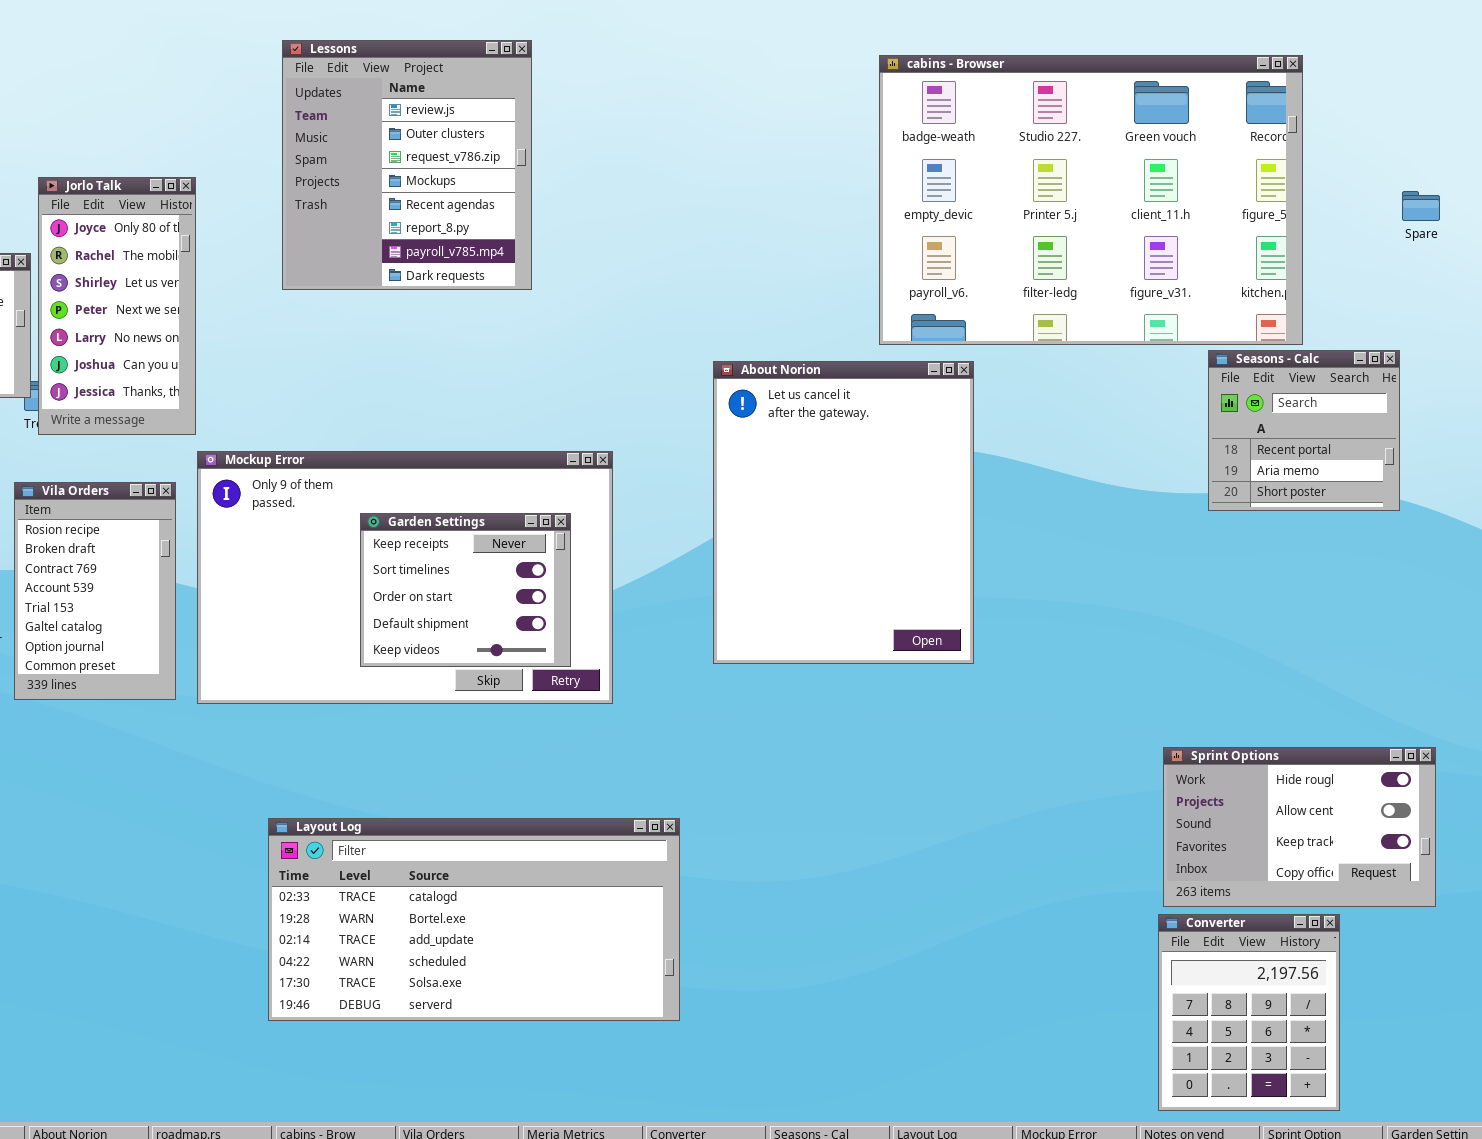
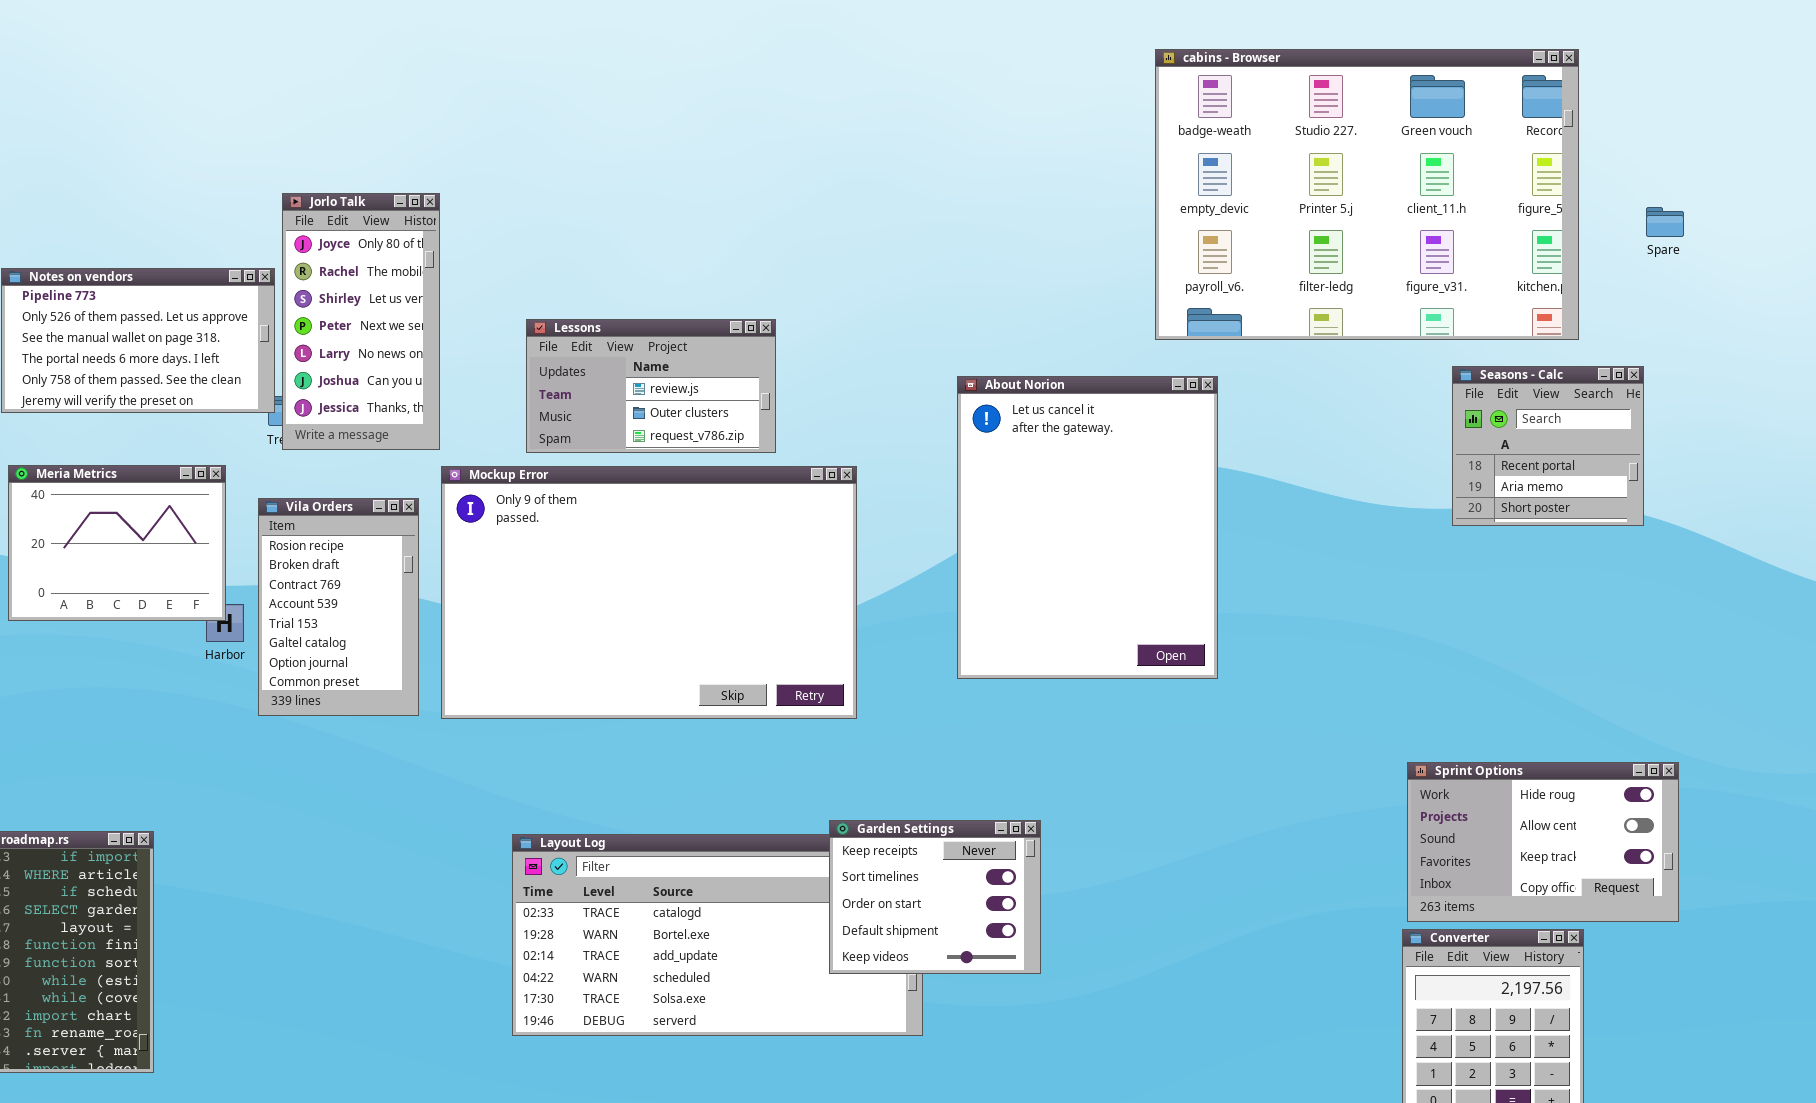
Lessons: [282,40,532,290] -> [526,319,776,453], moved, resized
cabins - Browser: [879,55,1303,345] -> [1155,49,1579,340], moved
Garden Settings: [360,513,571,667] -> [829,820,1041,974], moved

